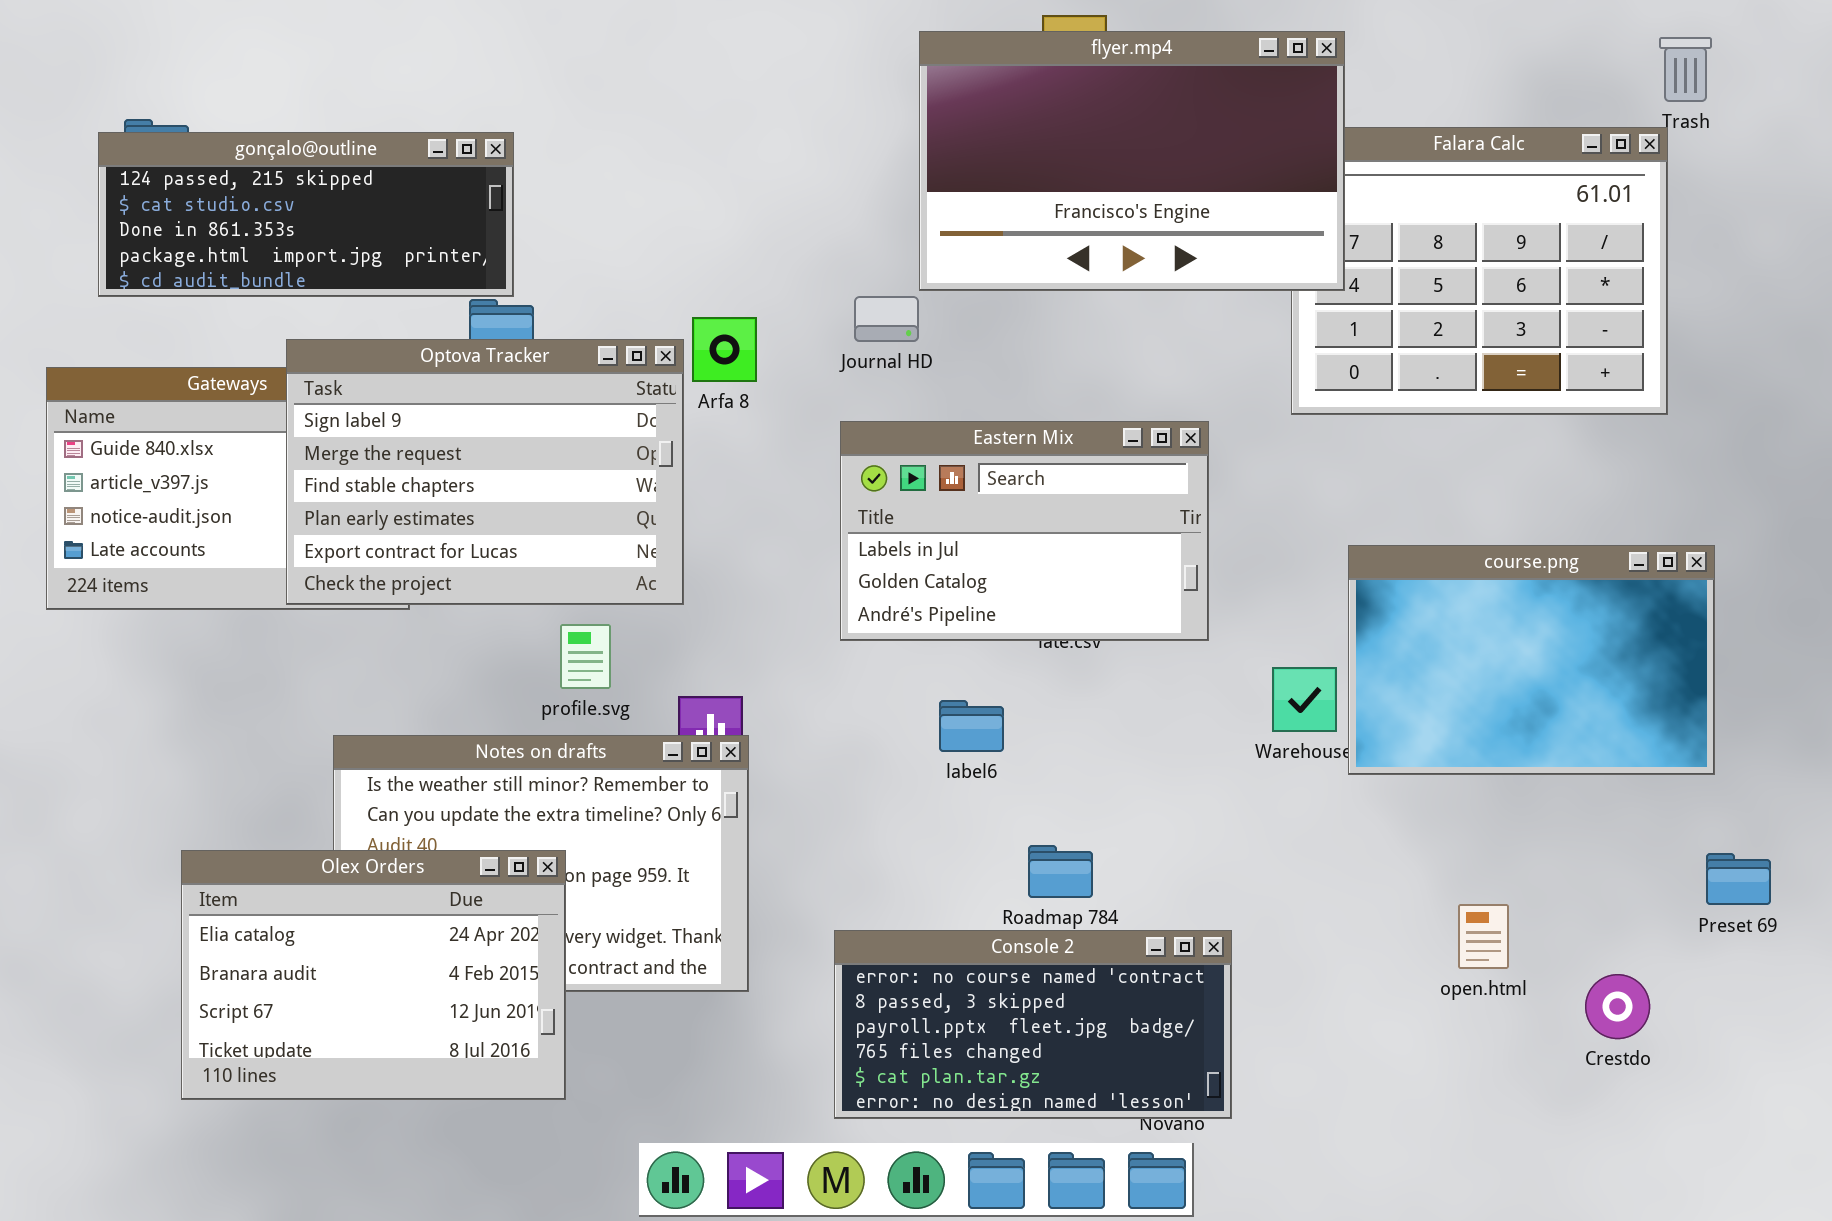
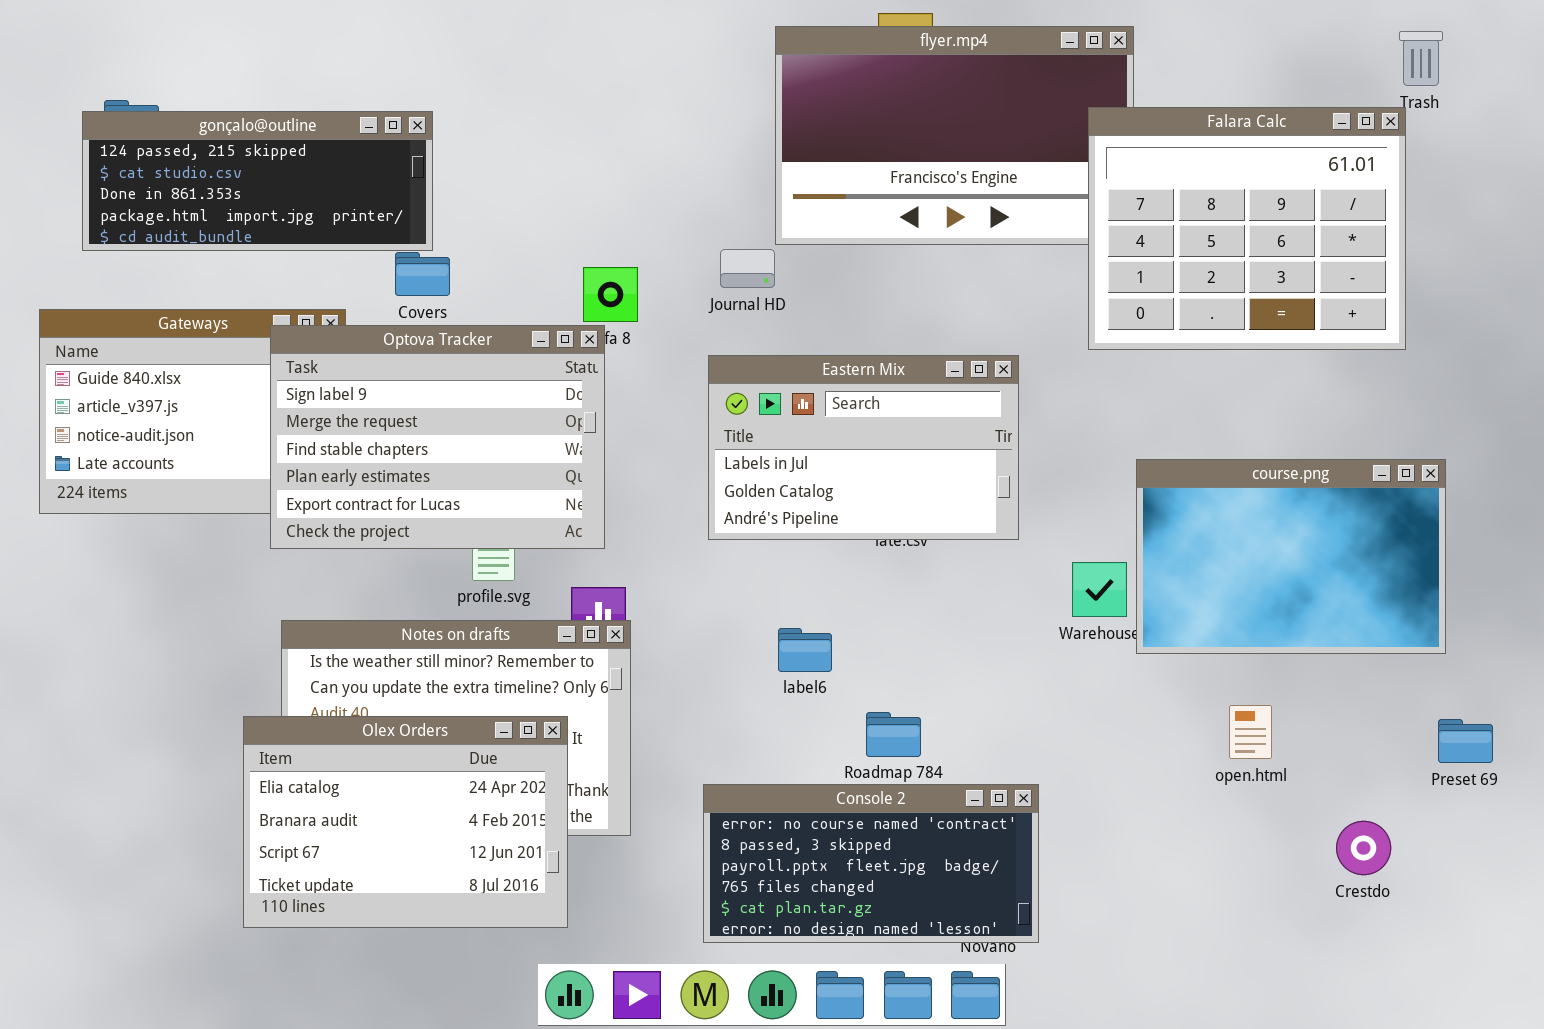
Falara Calc: [1291,127,1668,415] -> [1088,107,1406,350], raised
Optova Tracker: [286,339,684,605] -> [270,325,605,549], moved
label6: [939,700,1004,752] -> [778,628,832,672], moved
Olex Orders: [181,850,566,1100] -> [243,716,568,928], moved
open.html: [1458,904,1509,969] -> [1229,705,1272,759], moved

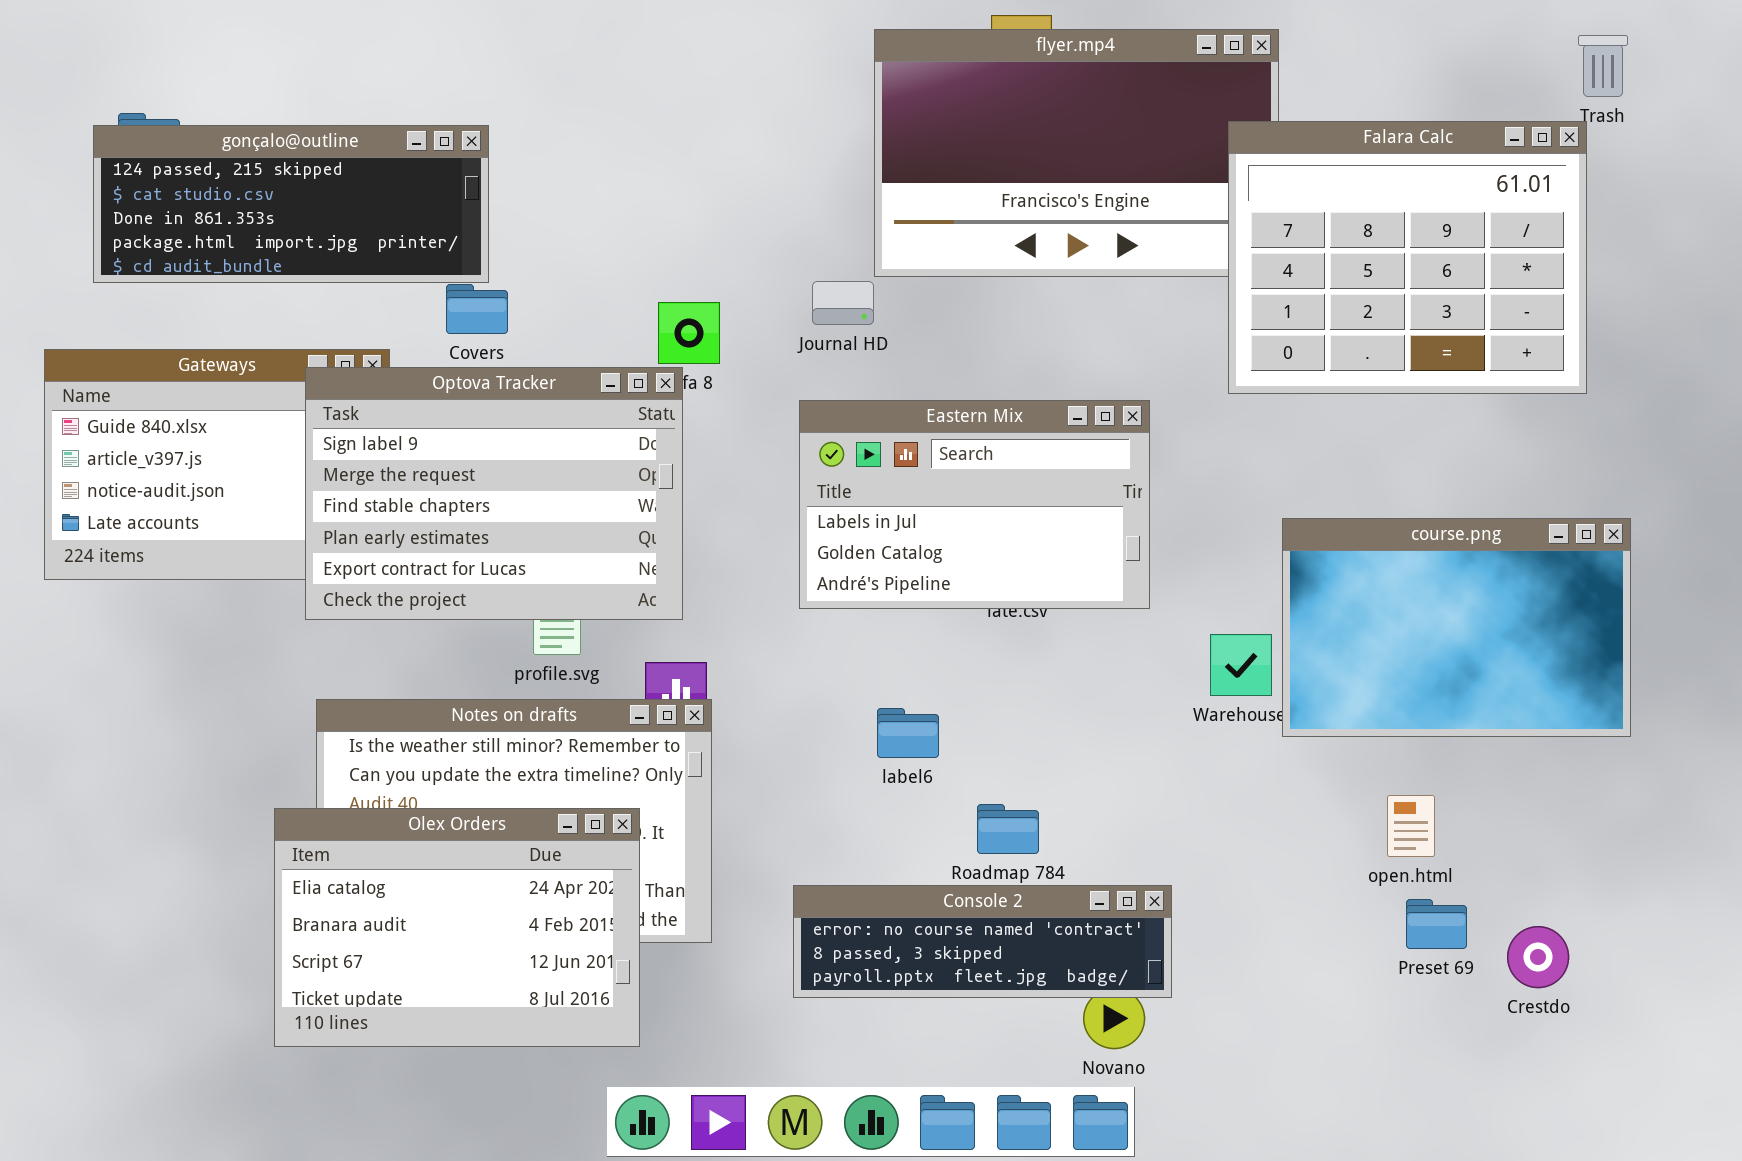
Preset 69: [1438,719,1493,763] -> [1406,899,1467,949], moved
Console 2: [703,784,1039,943] -> [793,885,1172,998], resized

